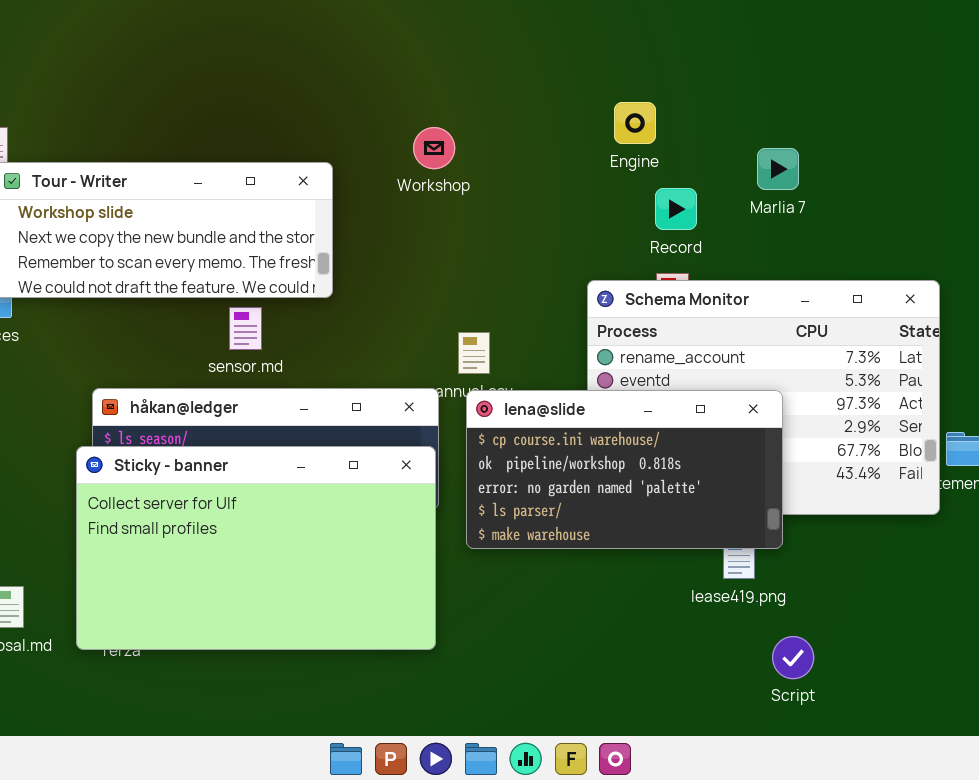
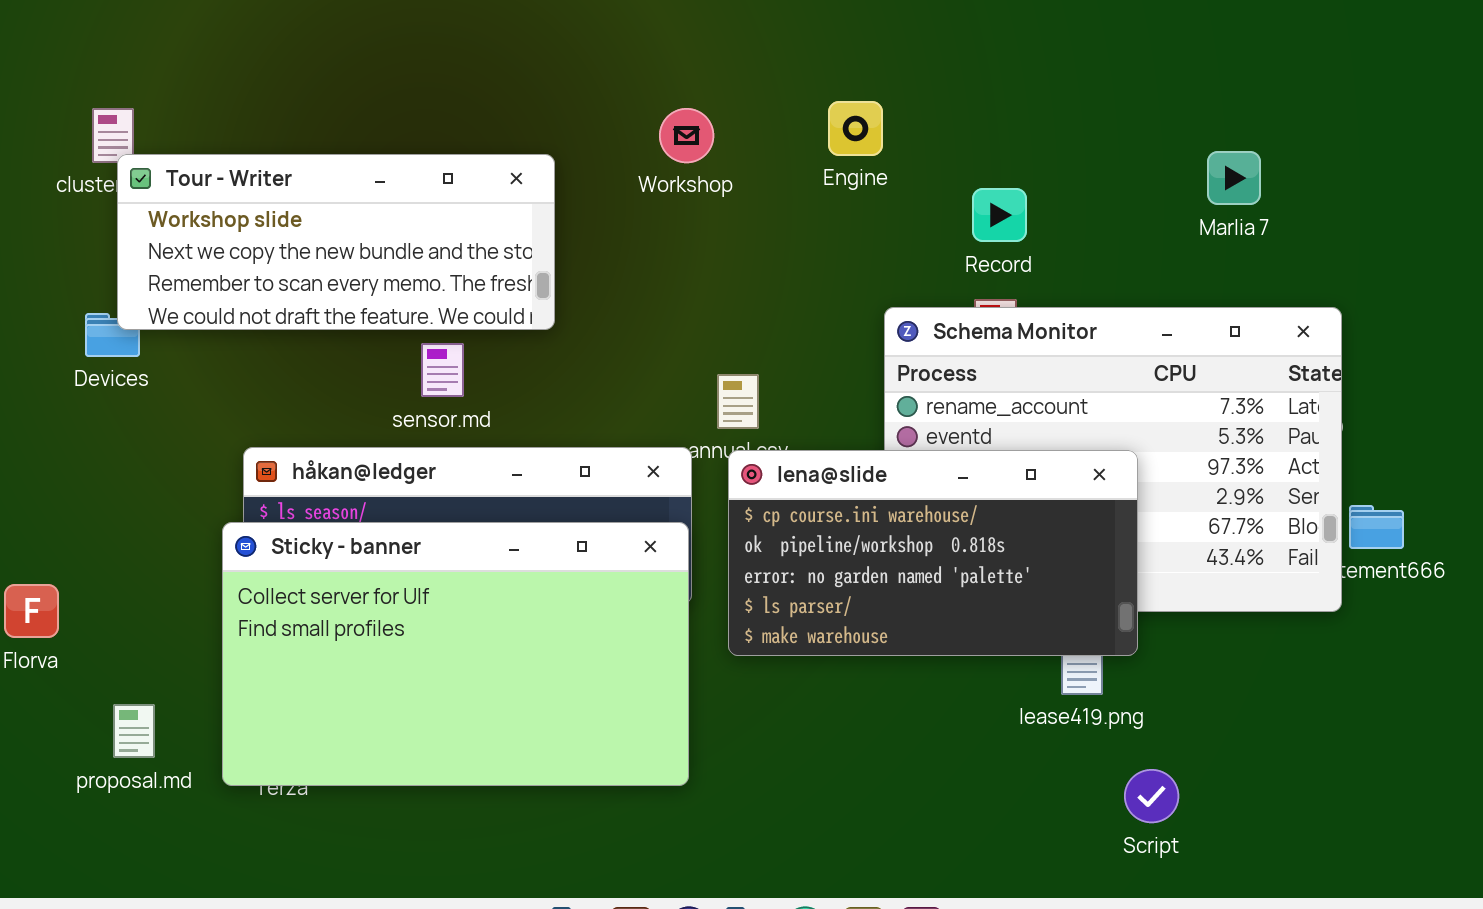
Engine: [614,102,656,144] -> [828,101,883,156], moved
Marlia 7: [757,148,799,190] -> [1207,151,1261,205], moved

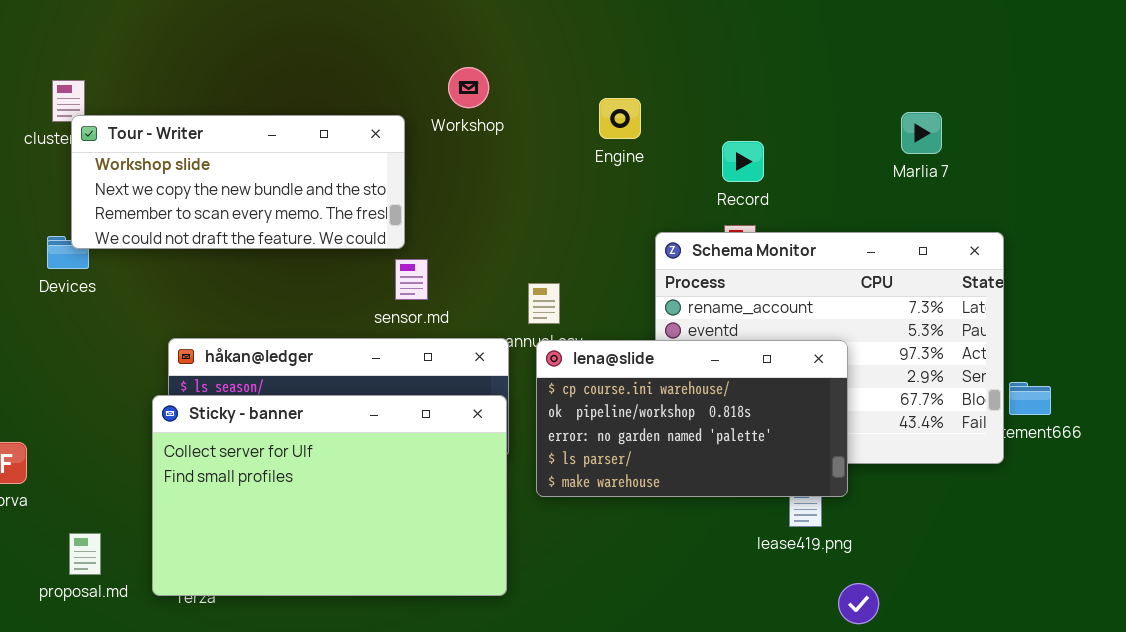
Engine: [828,101,883,156] -> [599,98,641,139], moved
Workshop: [659,108,714,163] -> [448,67,489,108], moved
sensor.md: [421,343,464,397] -> [395,259,428,300], moved

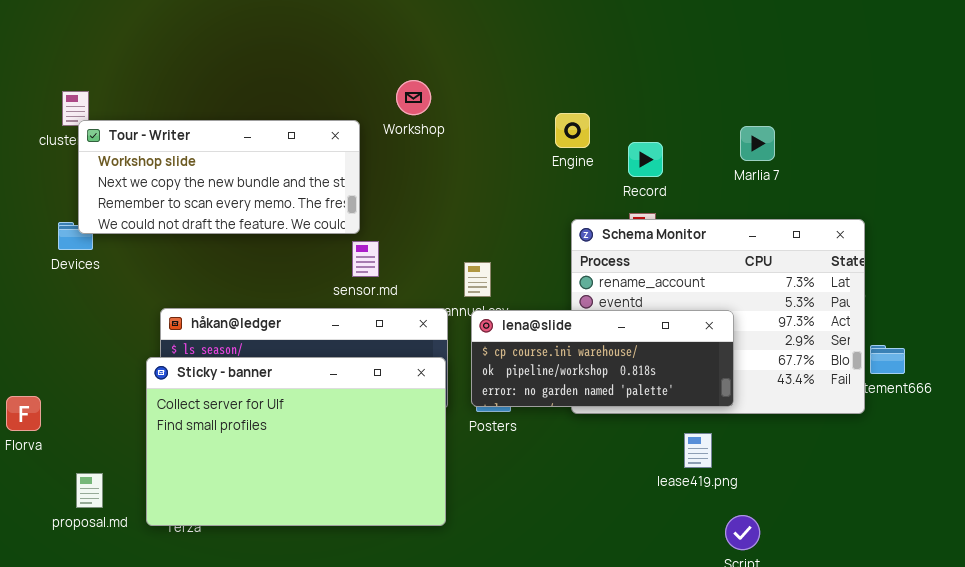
Engine: [599,98,641,139] -> [555,113,590,148], moved
Marlia 7: [901,112,942,154] -> [740,126,775,161], moved
lena@slide: [536,340,848,497] -> [471,310,734,407], resized

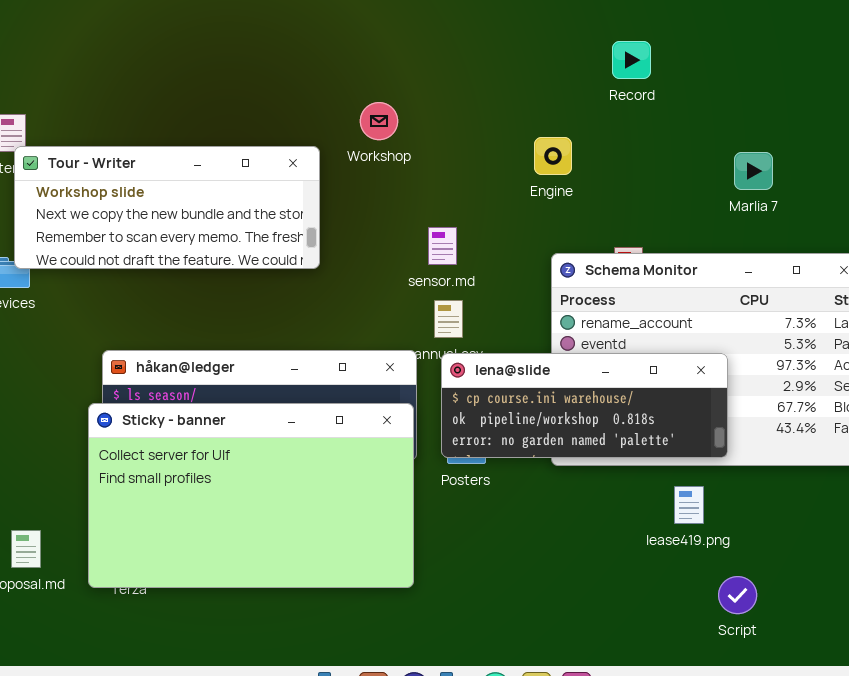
Record: [628,142,663,177] -> [612,41,651,79], moved
sensor.md: [352,241,379,277] -> [428,227,457,265], moved

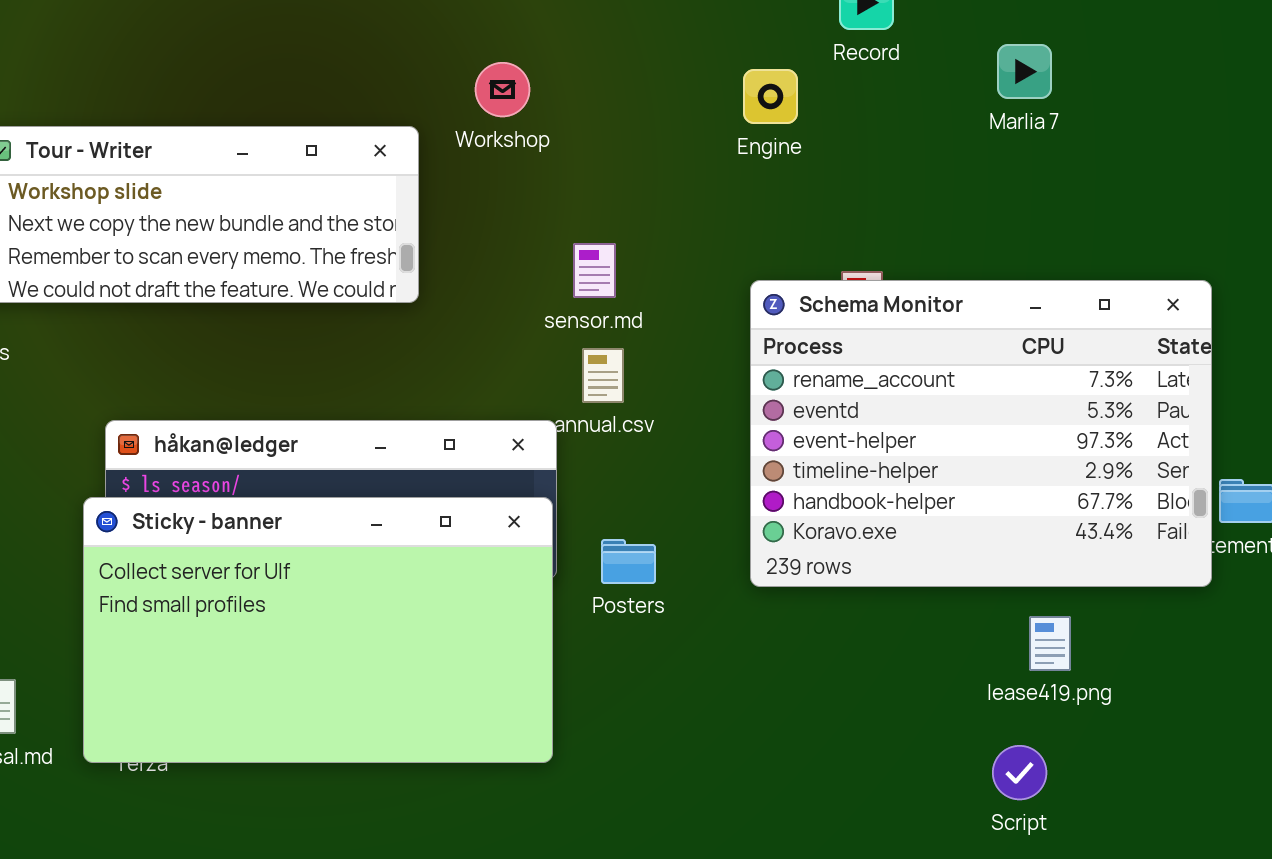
Engine: [534,137,572,175] -> [743,69,798,124], moved
Marlia 7: [734,152,773,190] -> [997,44,1052,99], moved
lena@slide: [441,353,728,458] -> none, closed
lease419.png: [674,486,704,524] -> [1029,616,1071,671], moved

